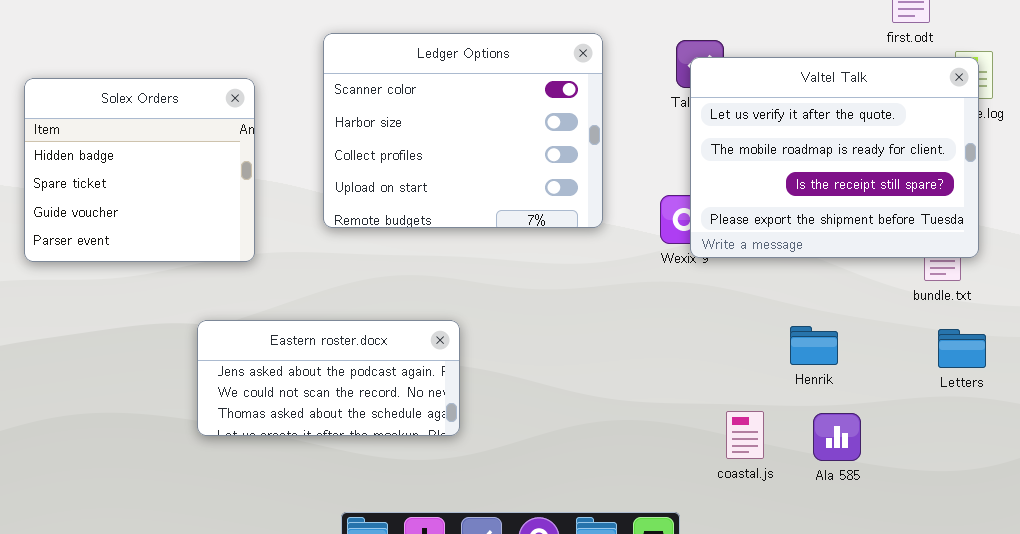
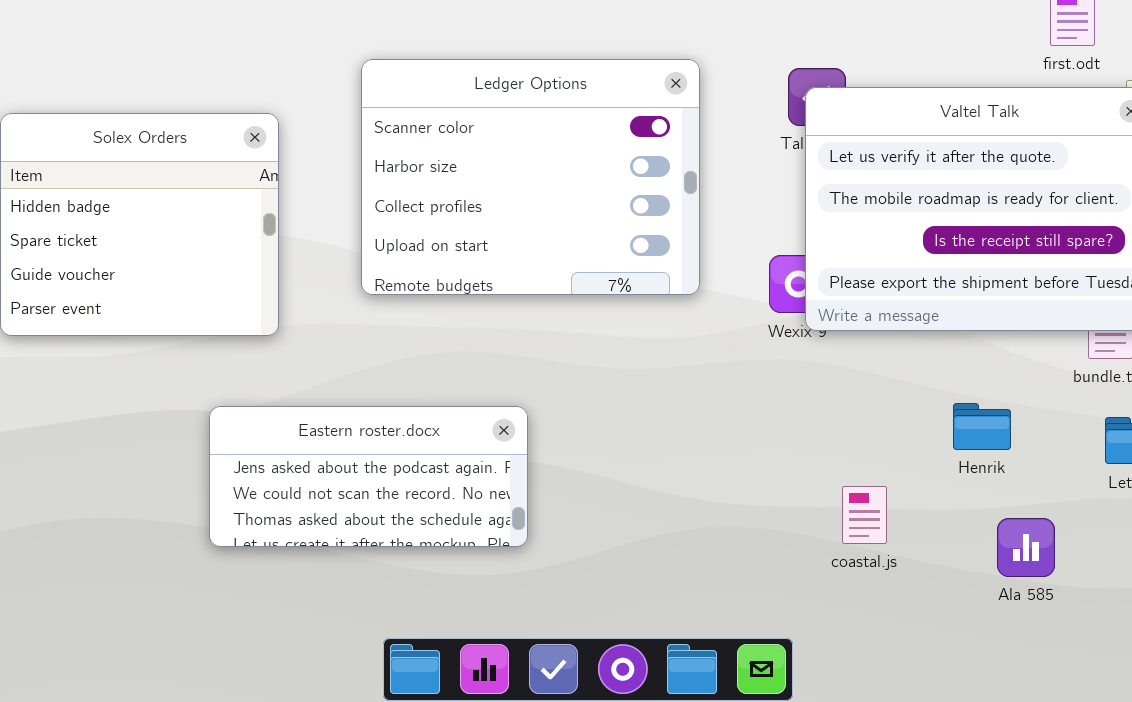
Henrik: [790,326,838,365] -> [953,403,1011,450], moved
coastal.js: [726,411,764,459] -> [842,486,887,544], moved
Ala 585: [813,413,861,461] -> [997,518,1055,577], moved

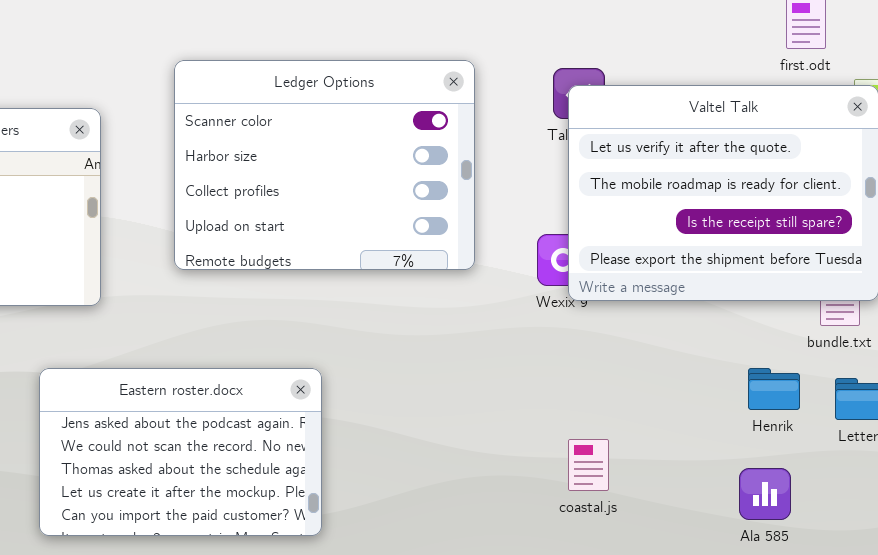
Henrik: [953,403,1011,450] -> [748,368,800,410], moved
Eastern roster.docx: [209,406,528,547] -> [39,368,322,536], resized
coastal.js: [842,486,887,544] -> [568,439,609,491], moved

